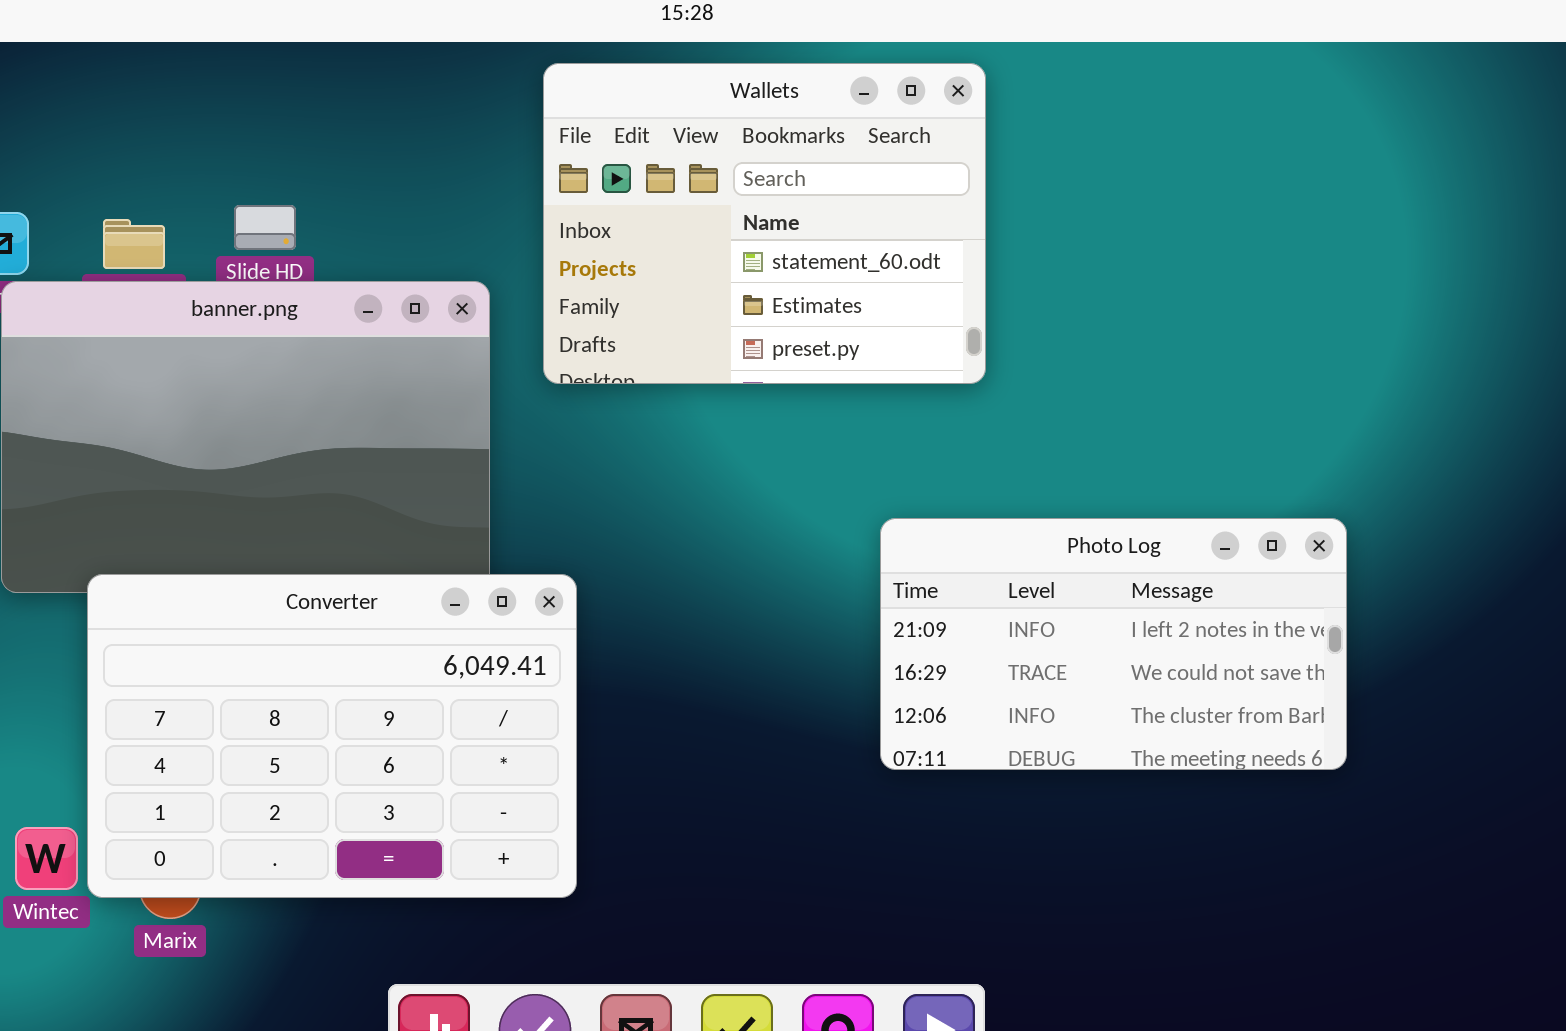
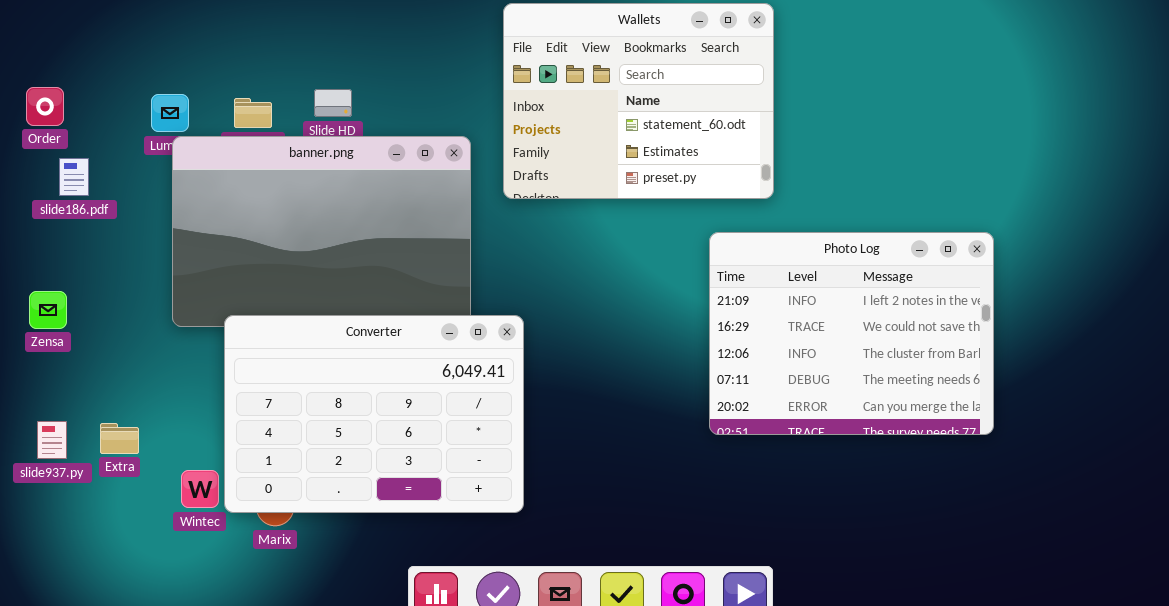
Photo Log: [880,518,1347,770] -> [709,232,994,435], resized

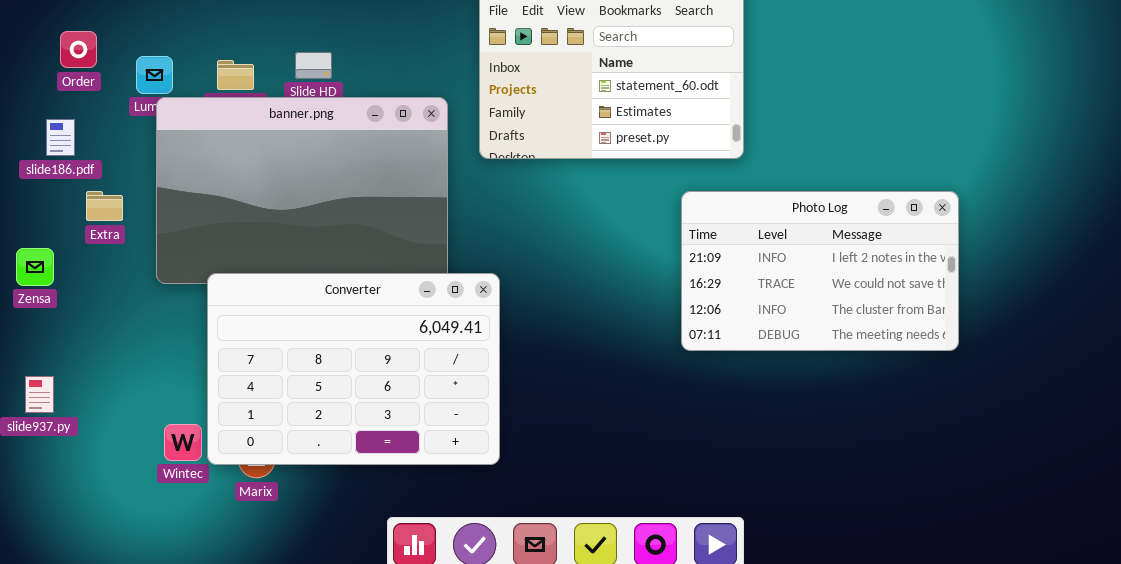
Order: [26,87,64,126] -> [60,31,97,68], moved
Photo Log: [709,232,994,435] -> [681,191,959,351], resized
Extra: [100,423,139,454] -> [86,191,123,221], moved

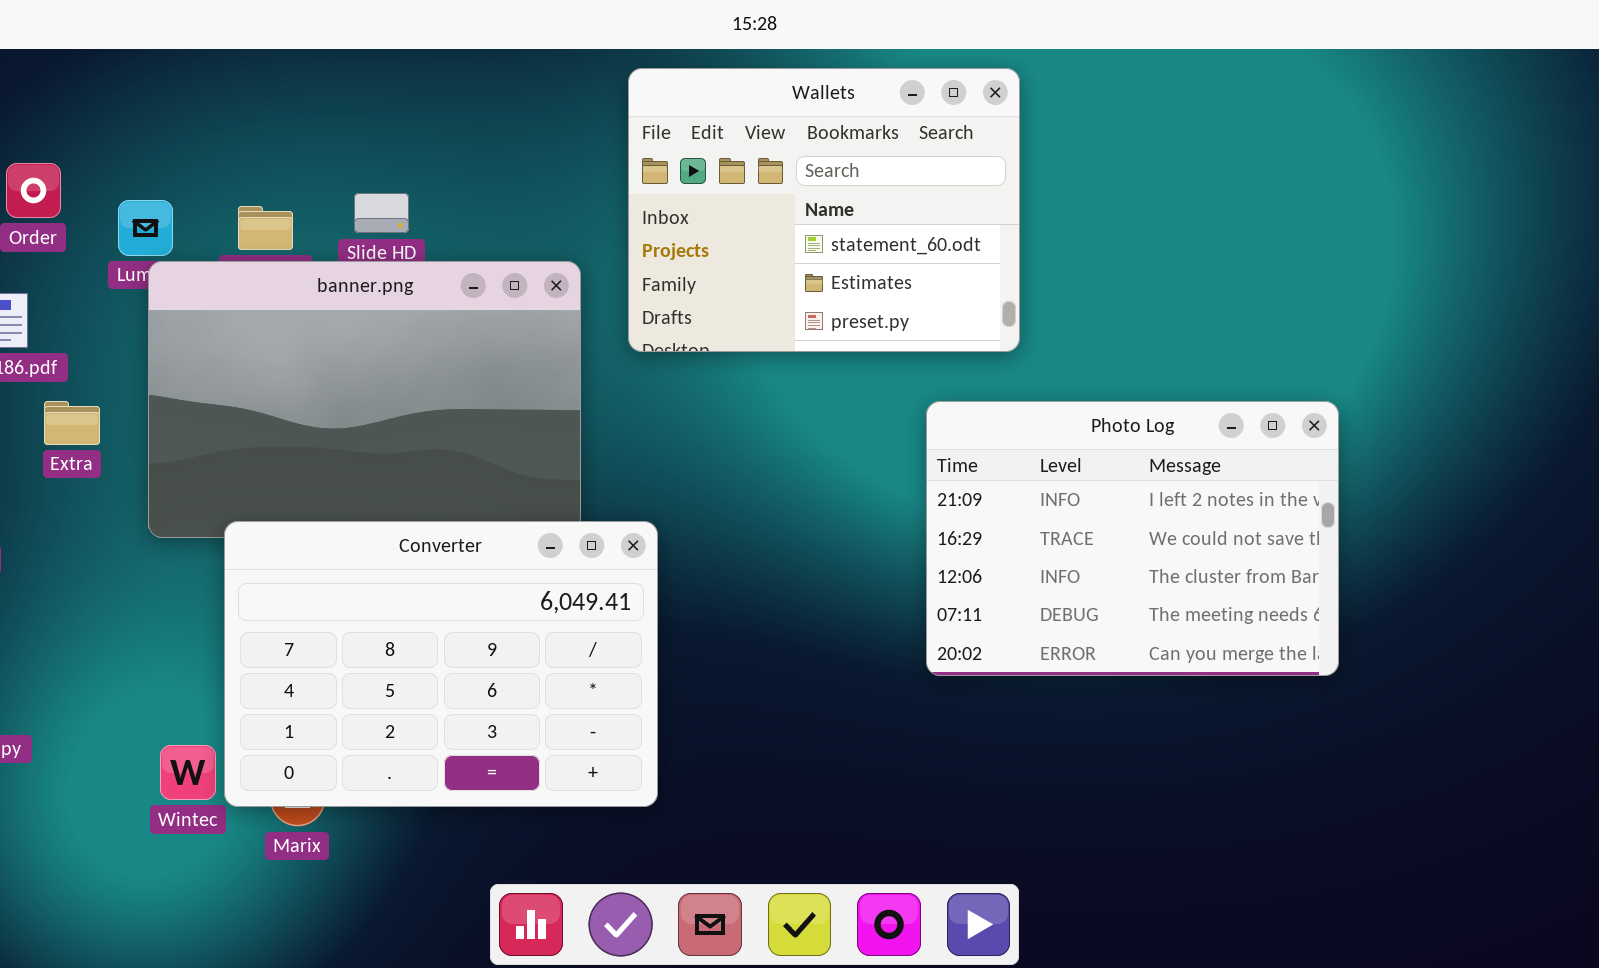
Photo Log: [681,191,959,351] -> [926,401,1339,676], resized

